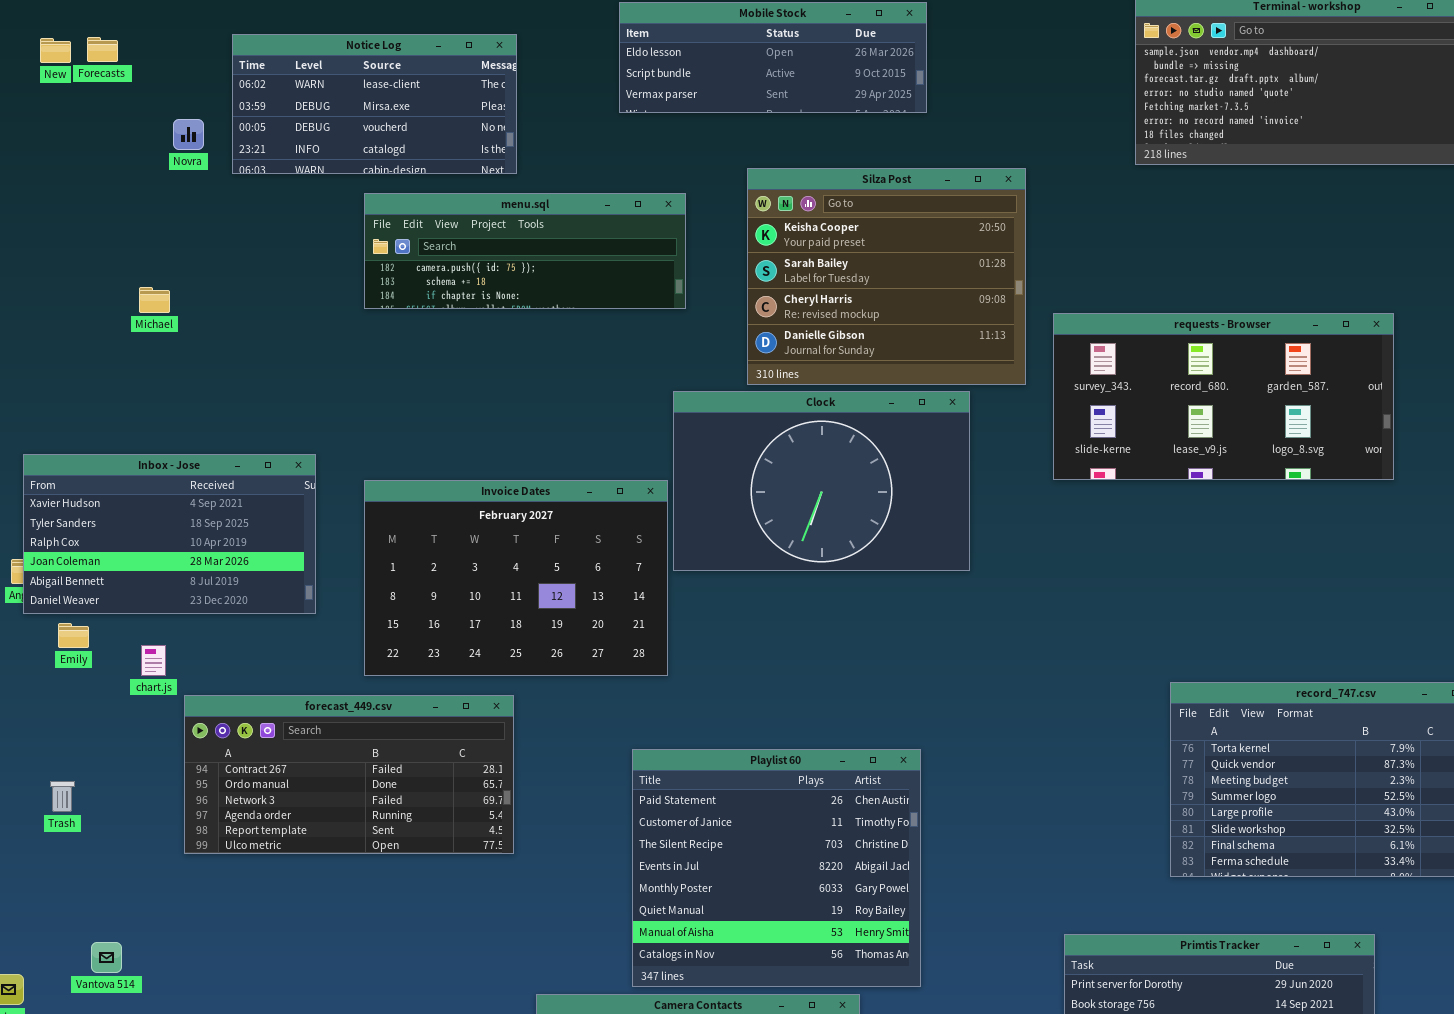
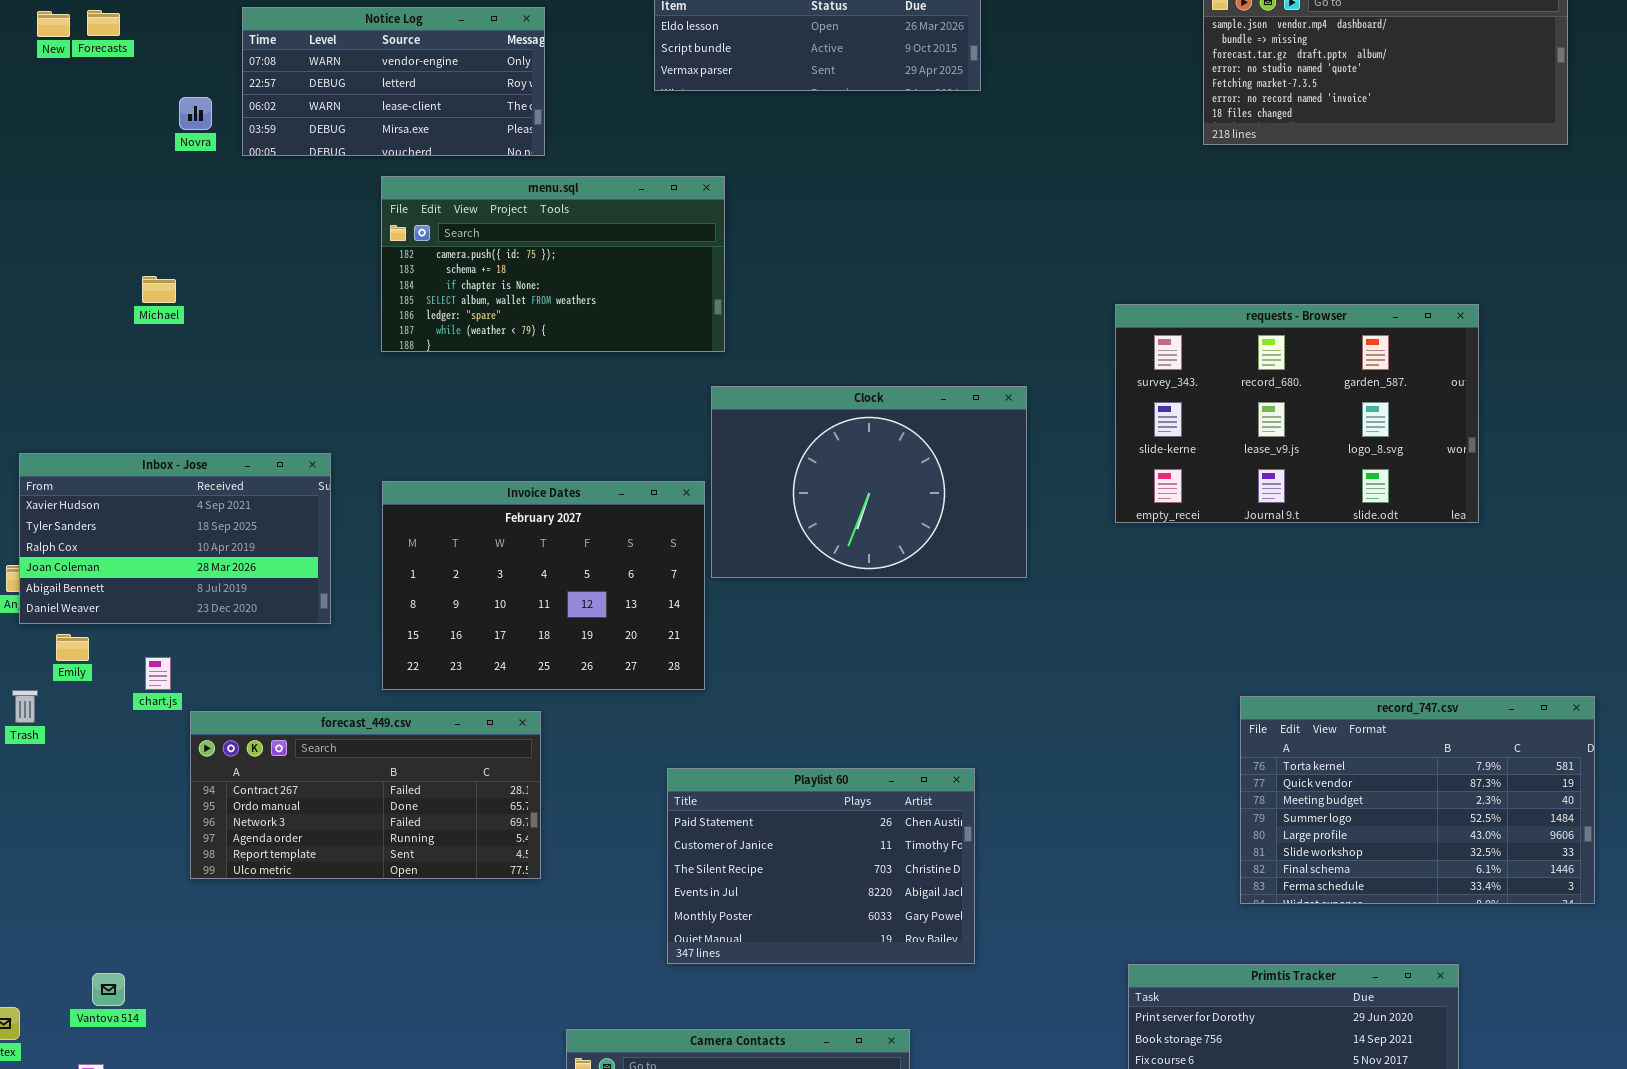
Notice Log: [232,34,517,174] -> [242,7,545,156], scrolled up 2 rows
Silza Post: [747,168,1026,385] -> none, closed
menu.sql: [364,193,686,309] -> [381,176,725,352], resized
requests - Browser: [1053,313,1394,480] -> [1115,304,1479,523], resized
Playlist 60: [632,749,921,987] -> [667,768,975,964], resized
Trash: [50,781,75,812] -> [12,690,38,723], moved

